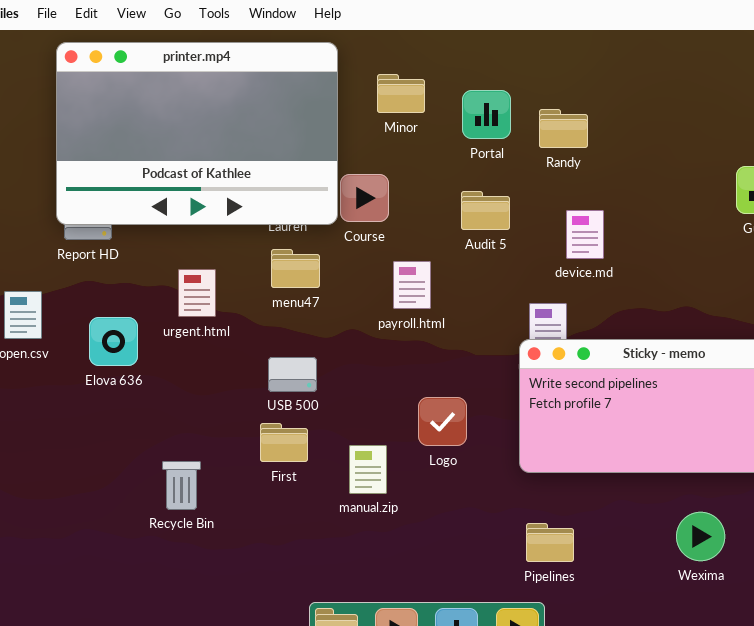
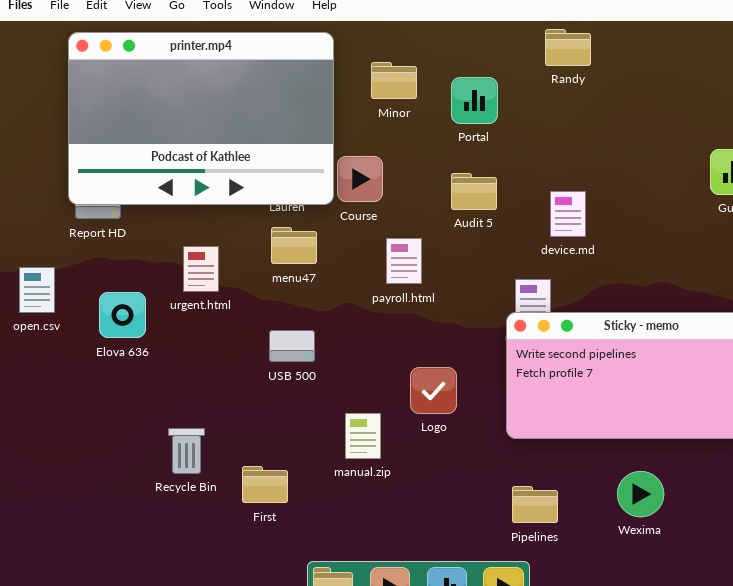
Randy: [539,109,588,148] -> [545,29,591,66], moved
First: [260,423,308,462] -> [242,466,288,503], moved
Wexima: [676,512,725,561] -> [617,471,664,517], moved

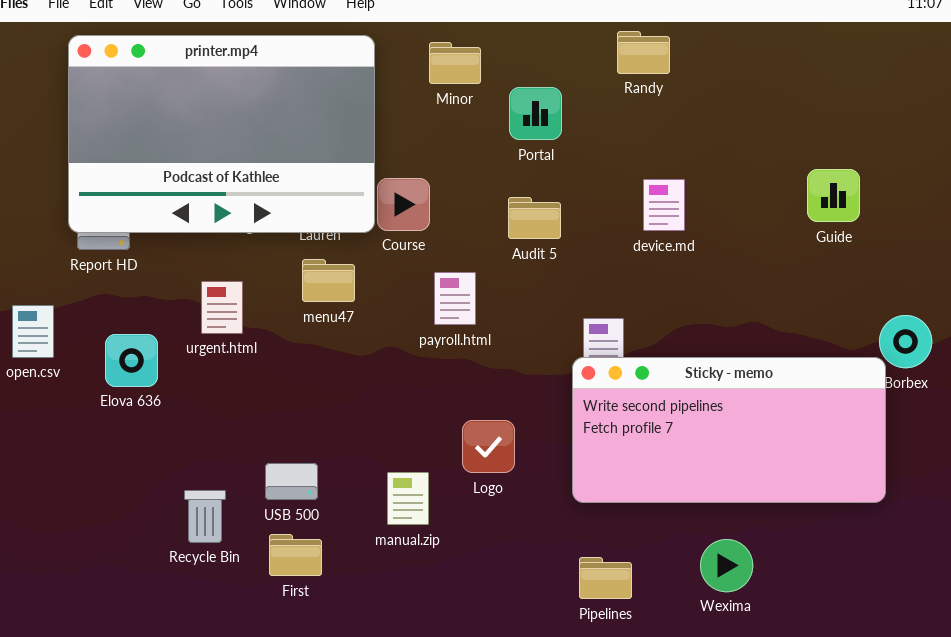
Minor: [371,62,417,99] -> [429,42,481,84], moved
device.md: [550,191,586,237] -> [643,179,685,231], moved
USB 500: [269,330,315,362] -> [265,463,318,500], moved

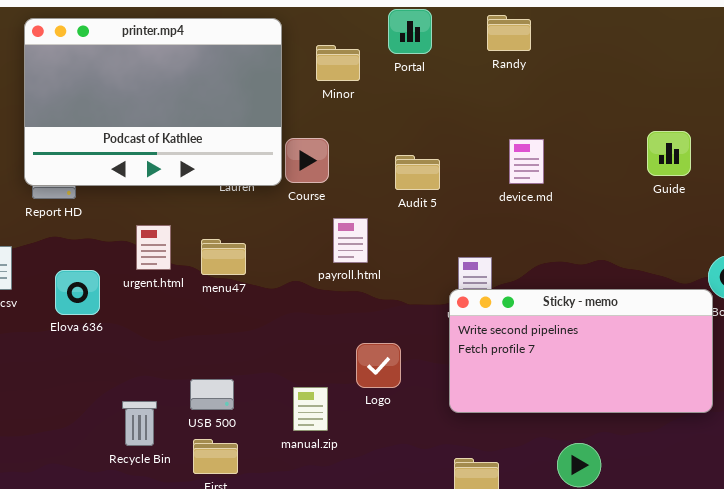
Minor: [429,42,481,84] -> [316,45,360,81], moved
Portal: [509,87,562,140] -> [388,9,432,54], moved
menu47: [302,259,355,302] -> [201,239,246,275], moved

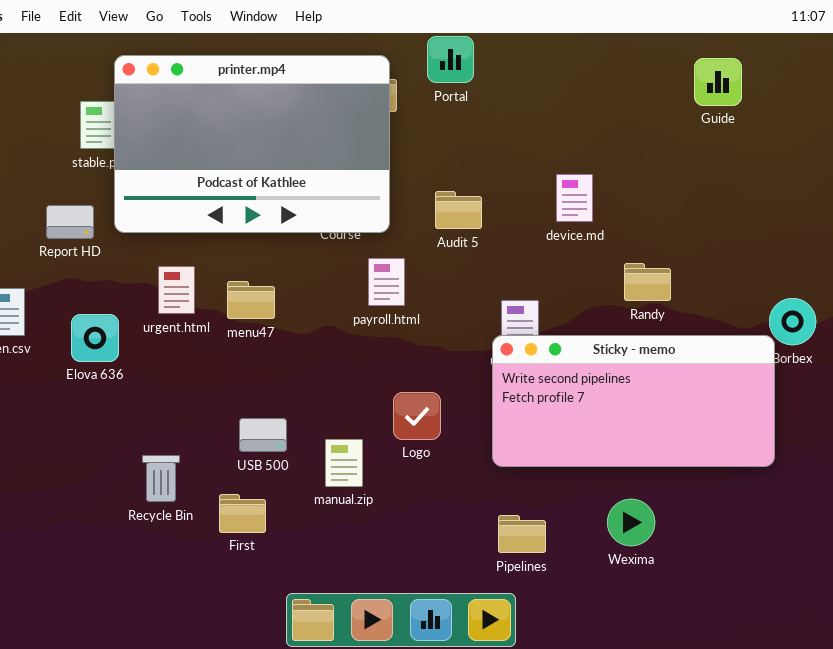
Randy: [487,15,531,51] -> [624,263,671,301], moved
printer.mp4: [24,18,282,186] -> [114,55,390,233], moved
Guide: [647,131,691,176] -> [694,58,742,106], moved
USB 500: [190,379,234,410] -> [239,418,287,452], moved

